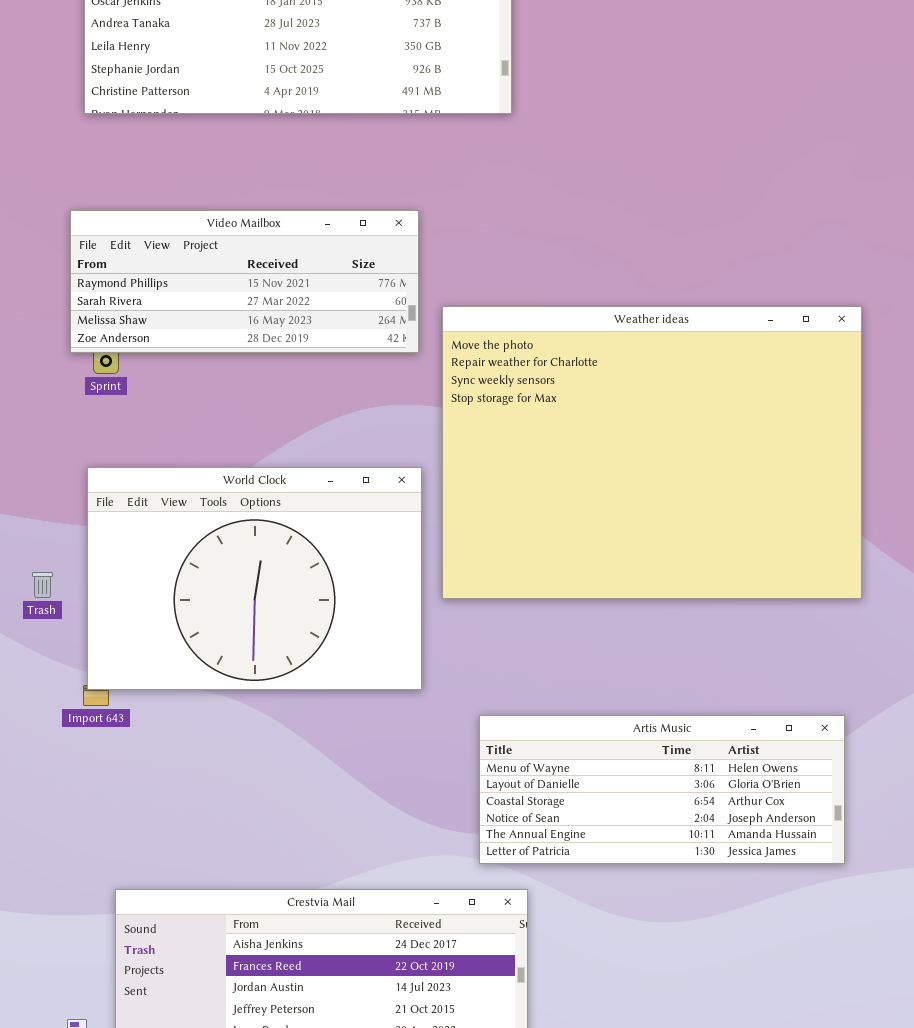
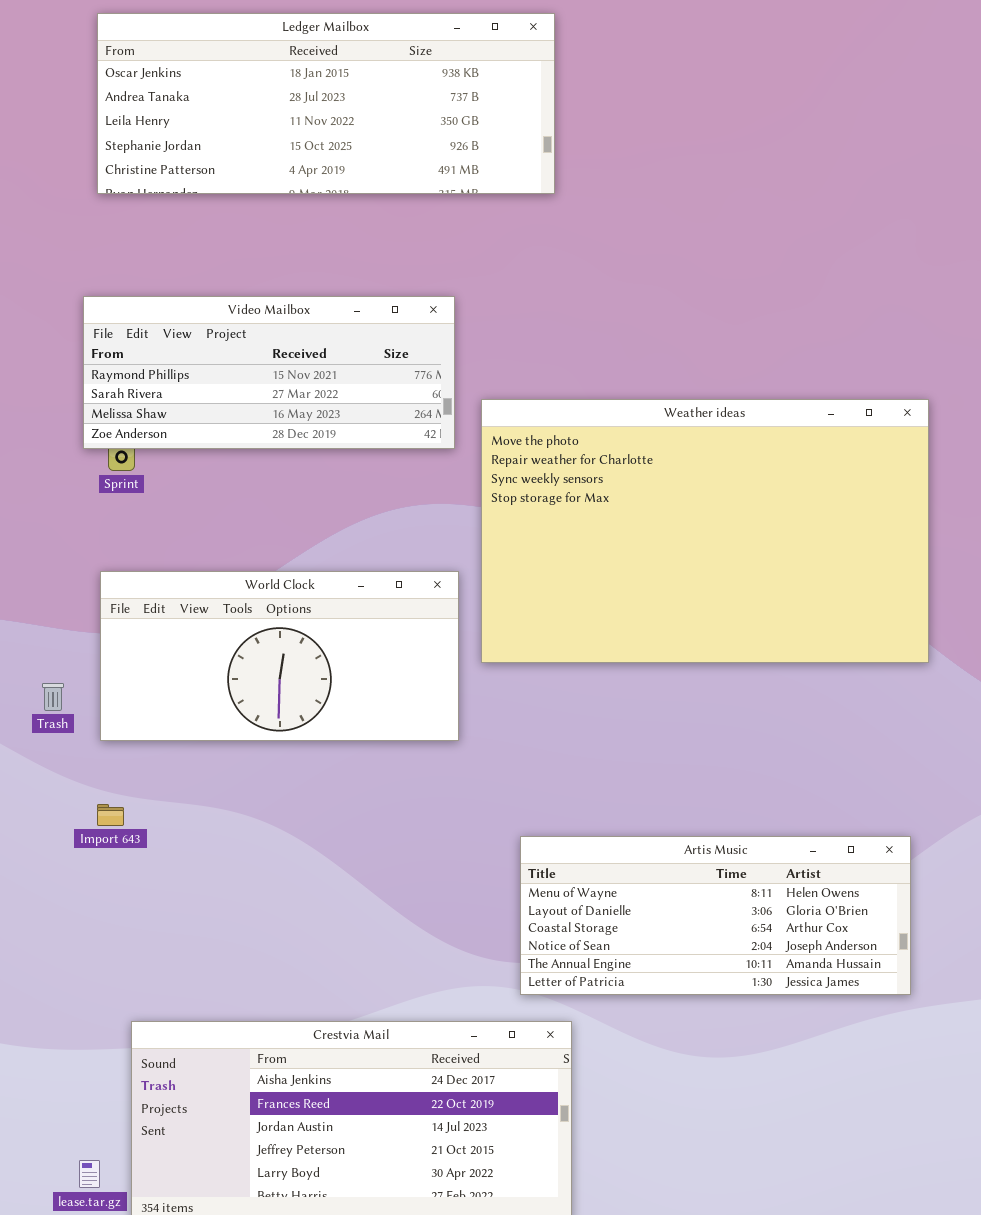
Weather ideas: [442,306,862,599] -> [481,399,929,663], resized
World Clock: [87,467,422,690] -> [100,571,459,741], resized

